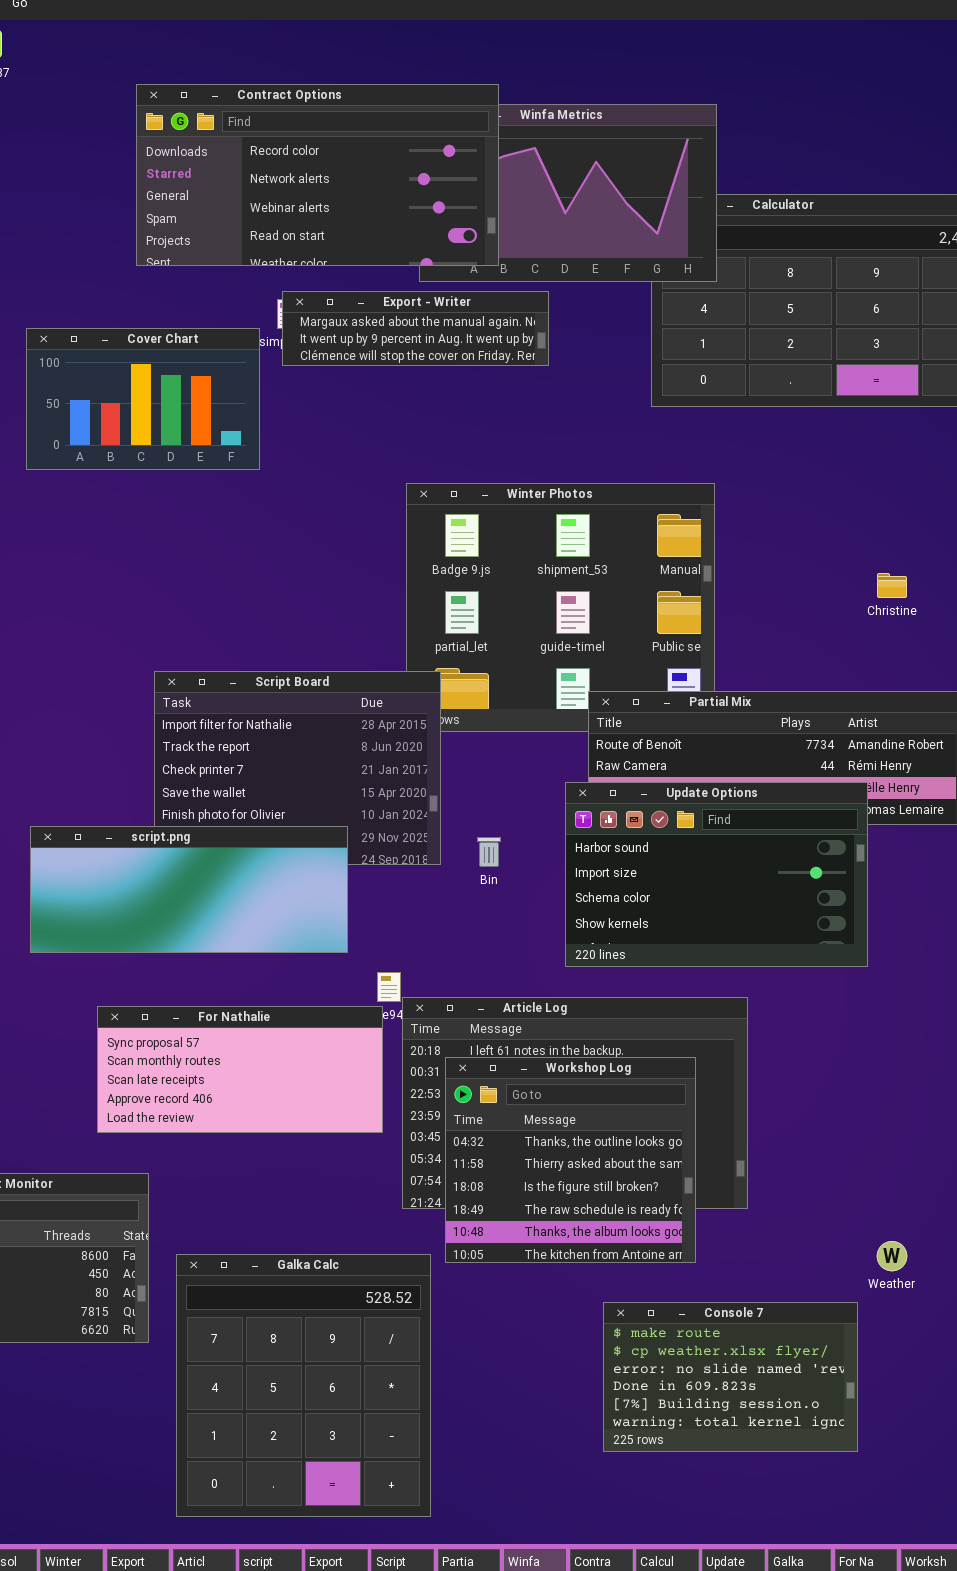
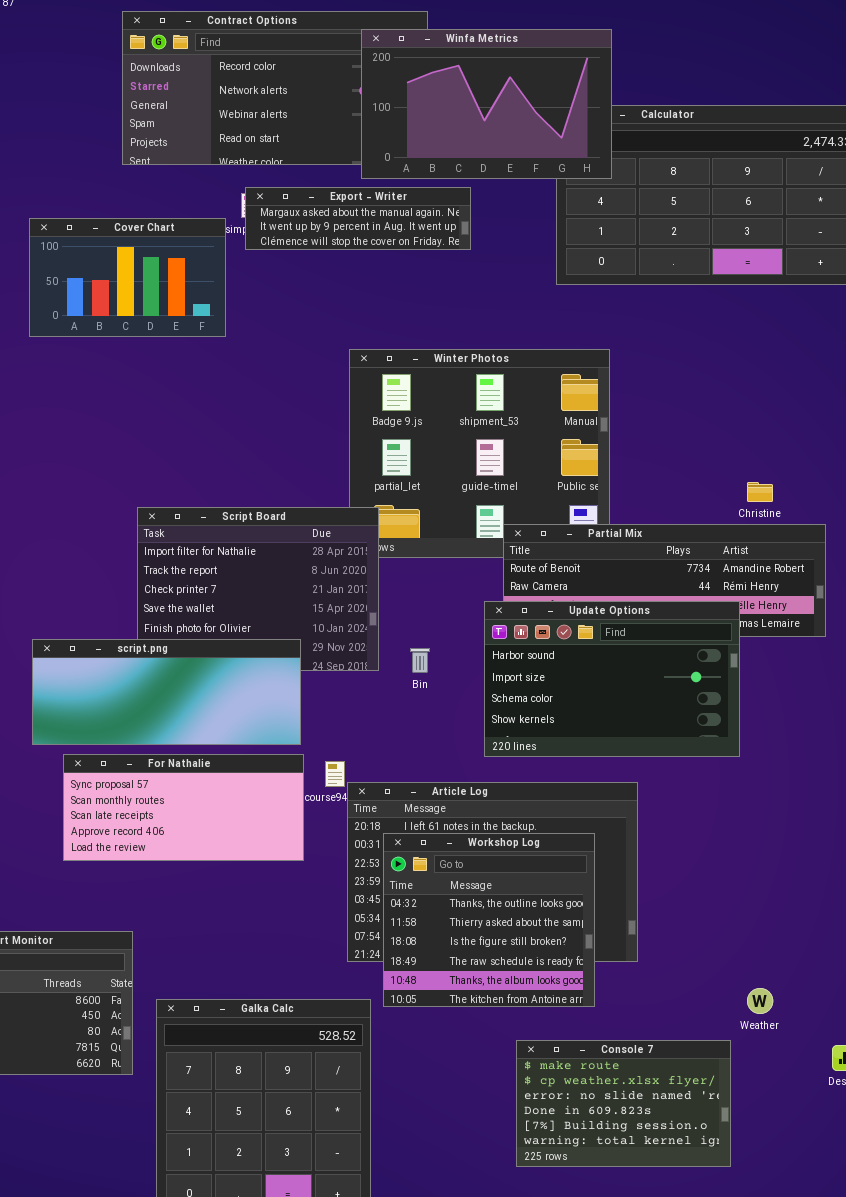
Winfa Metrics: [419,104,717,282] -> [361,29,612,179], raised
Christine: [877,573,907,598] -> [747,482,773,502], moved
For Nathalie: [97,1006,383,1133] -> [63,754,304,861], moved

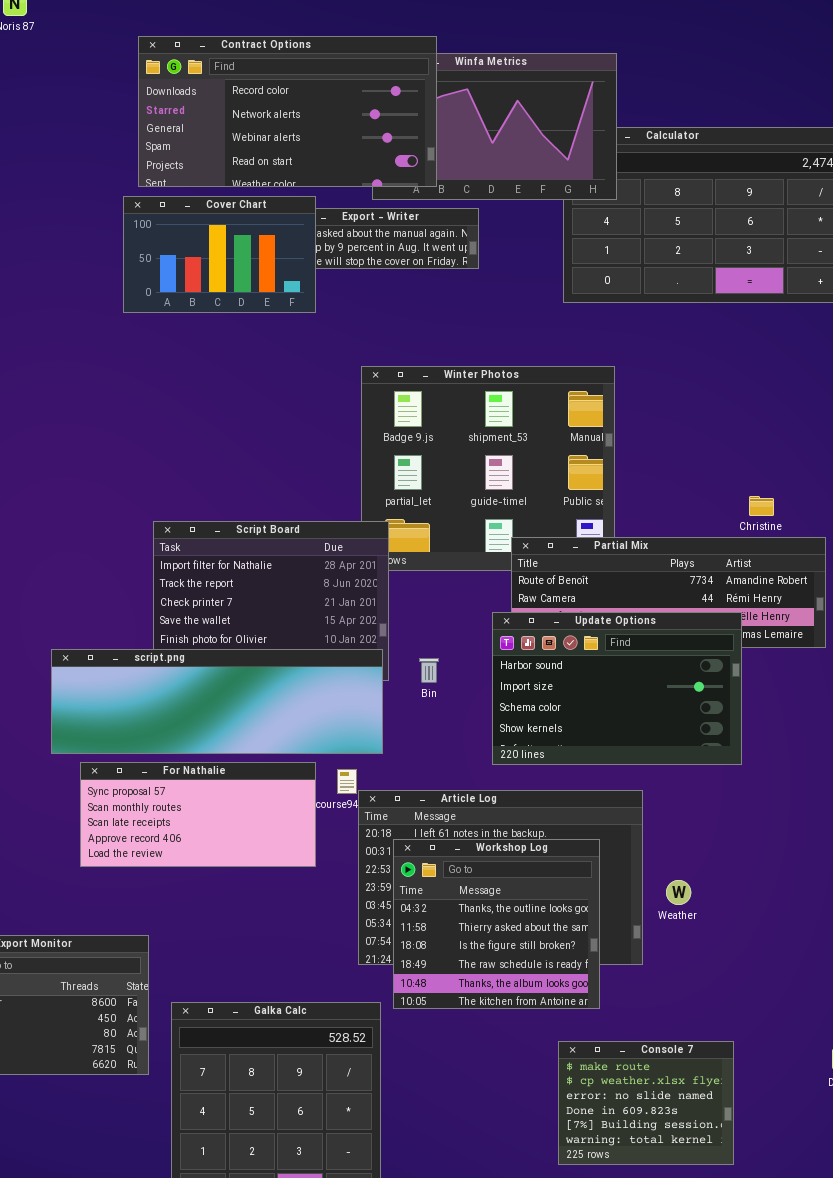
Contract Options: [122,11,428,165] -> [138,36,437,187], raised
Cover Chart: [29,218,226,337] -> [123,196,316,313], moved
script.png: [32,639,301,745] -> [51,649,383,754], resized
Weather: [747,988,773,1014] -> [666,880,691,905], moved
Console 7: [516,1040,731,1167] -> [558,1041,734,1165], resized

